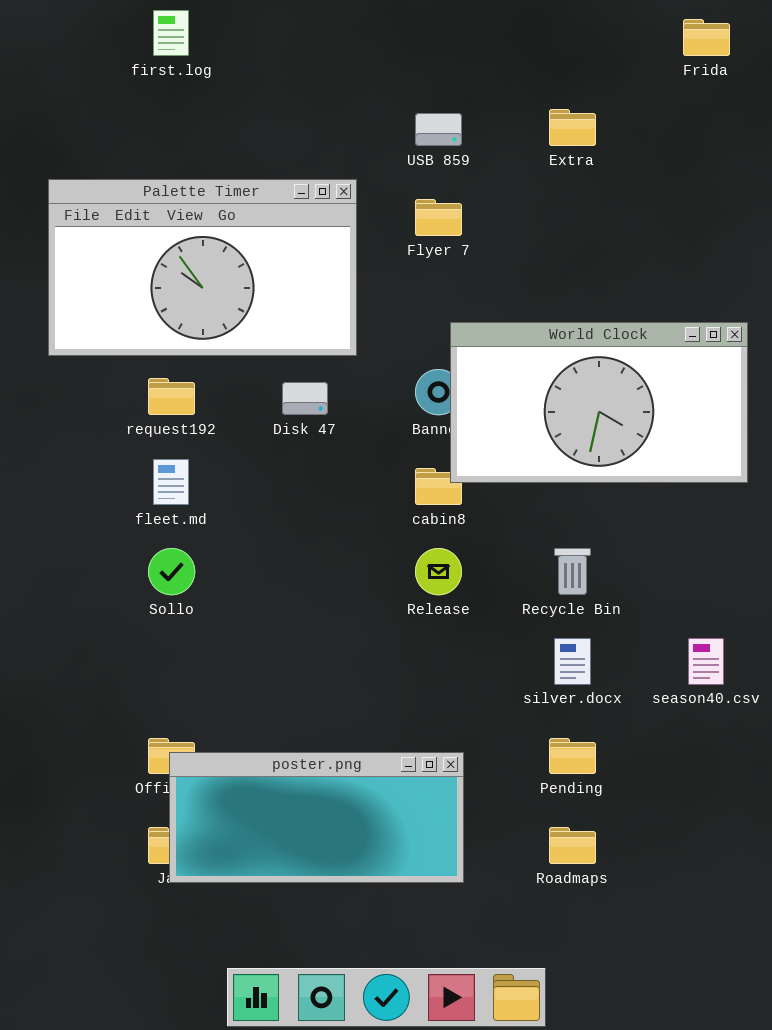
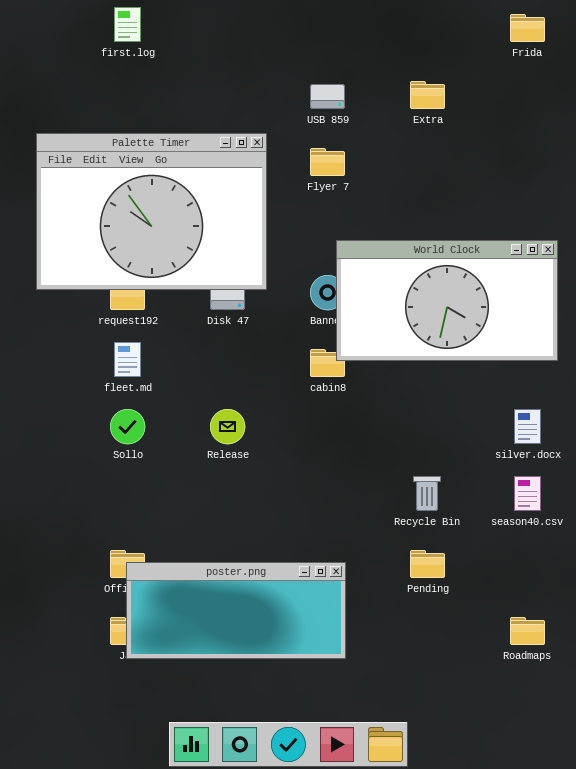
Palette Timer: [48,179,357,356] -> [36,133,267,290], resized
Release: [415,548,462,595] -> [210,409,245,444], moved
Recycle Bin: [554,548,591,595] -> [413,476,441,511], moved
silver.docx: [554,638,591,685] -> [514,409,541,444], moved
Roadmaps: [549,827,596,864] -> [510,617,545,645], moved

